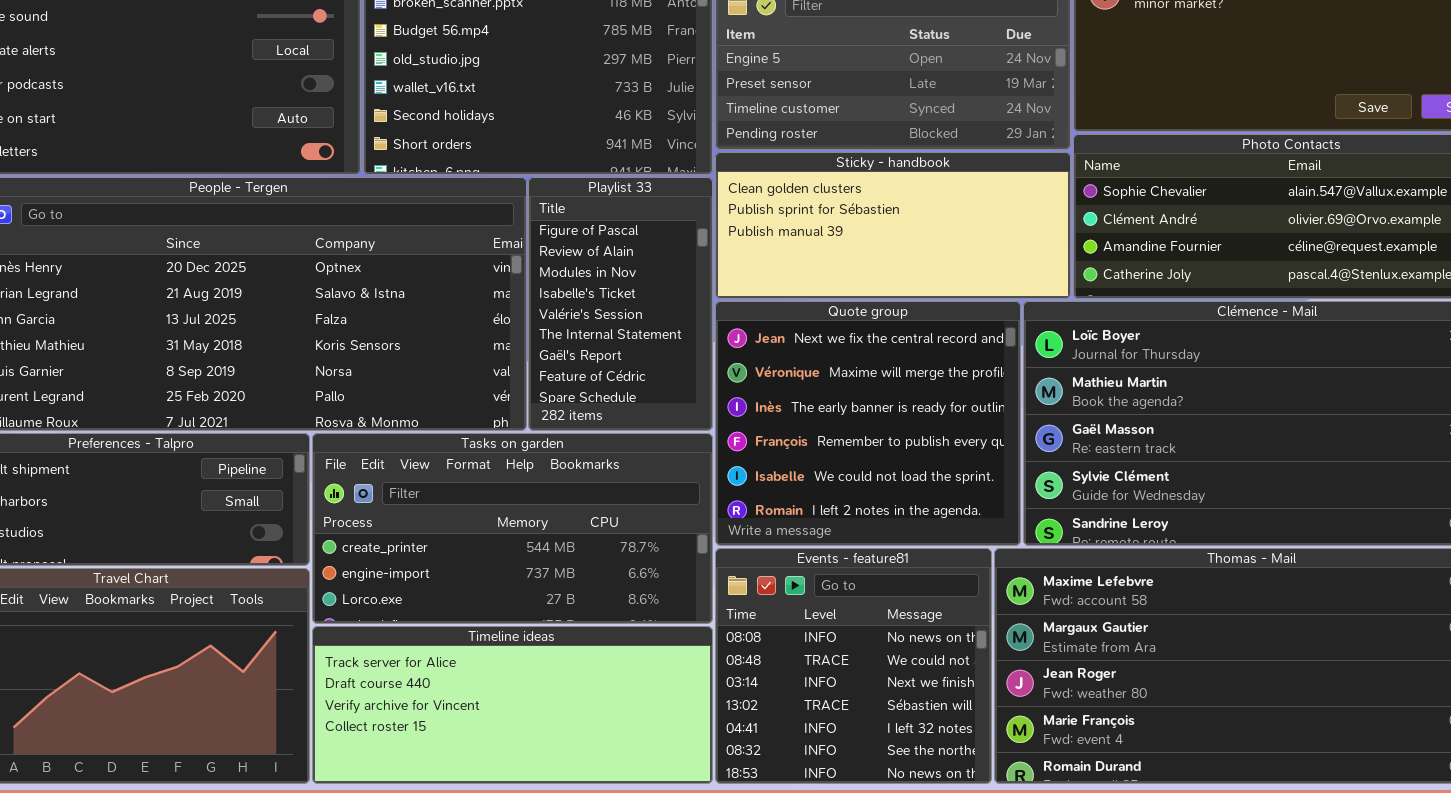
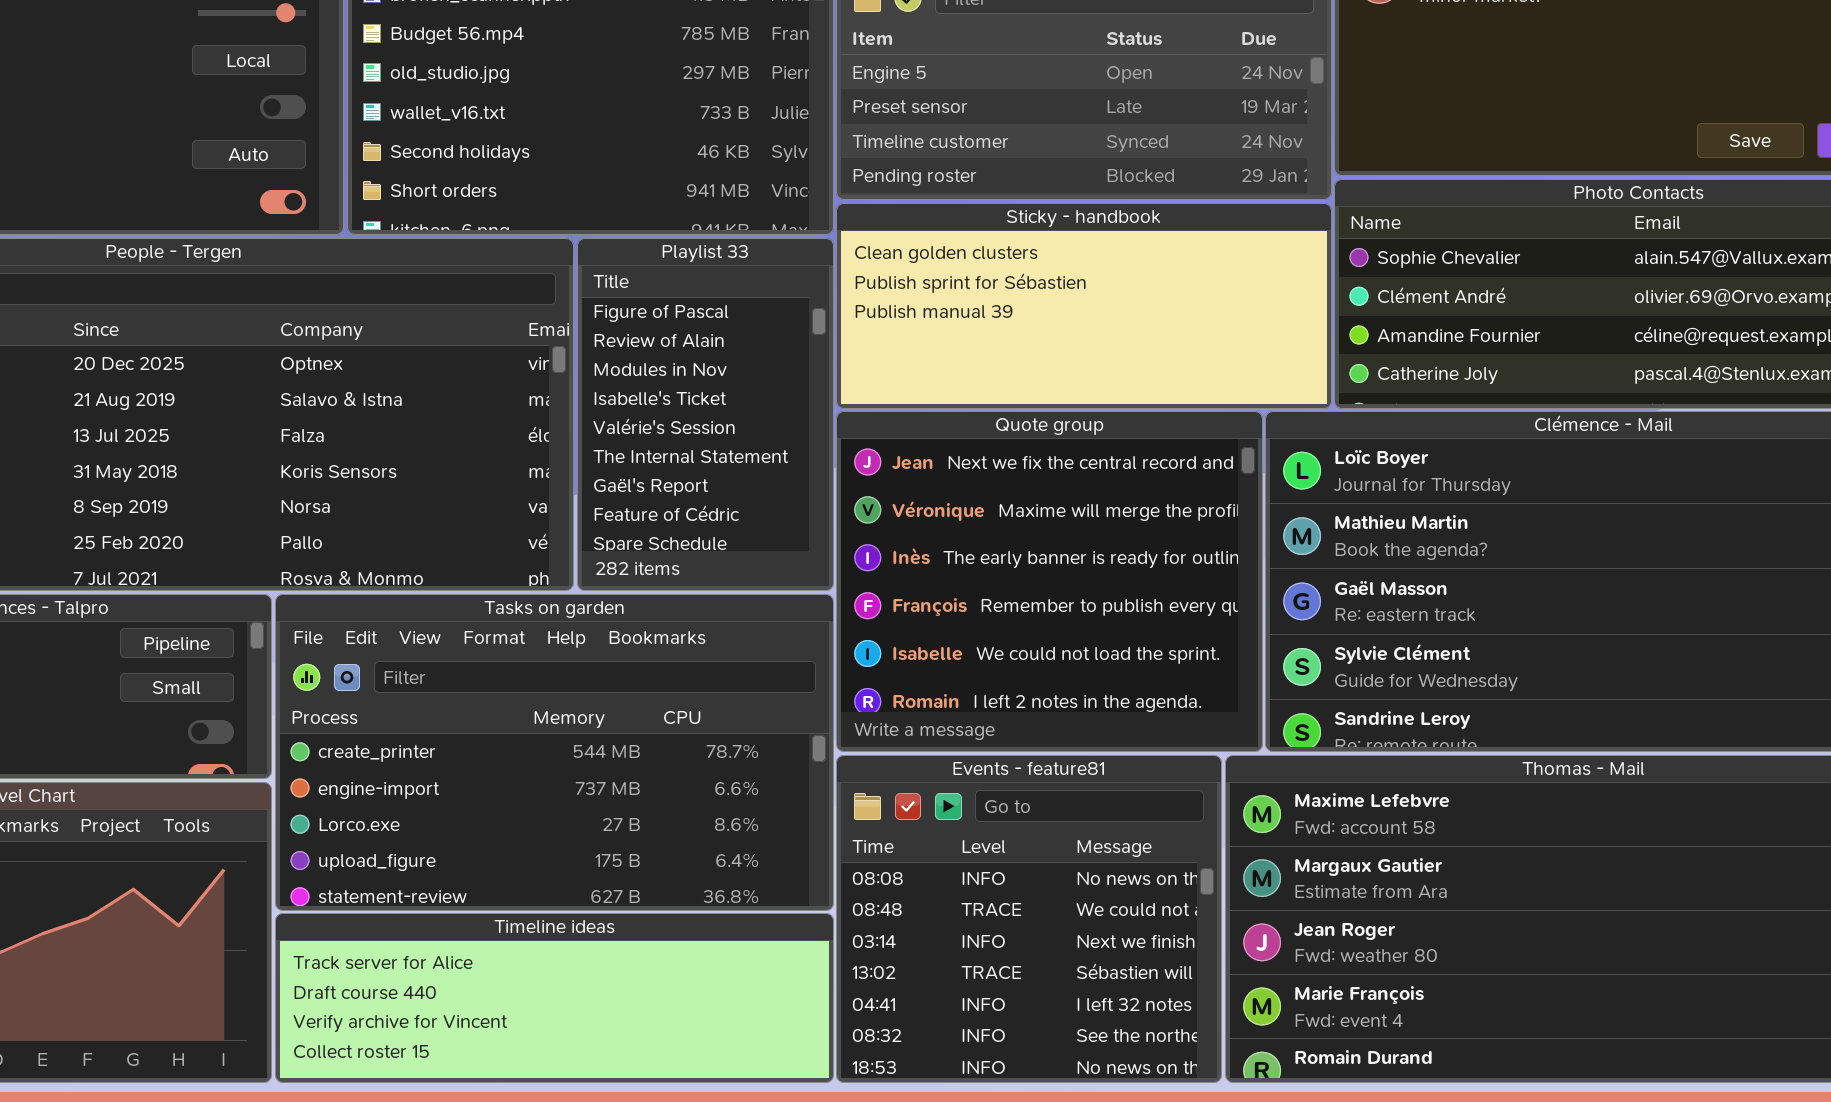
Tasks on garden: [312,433,713,624] -> [275,594,834,911], resized
Timeline ideas: [312,626,713,784] -> [275,913,834,1083], resized

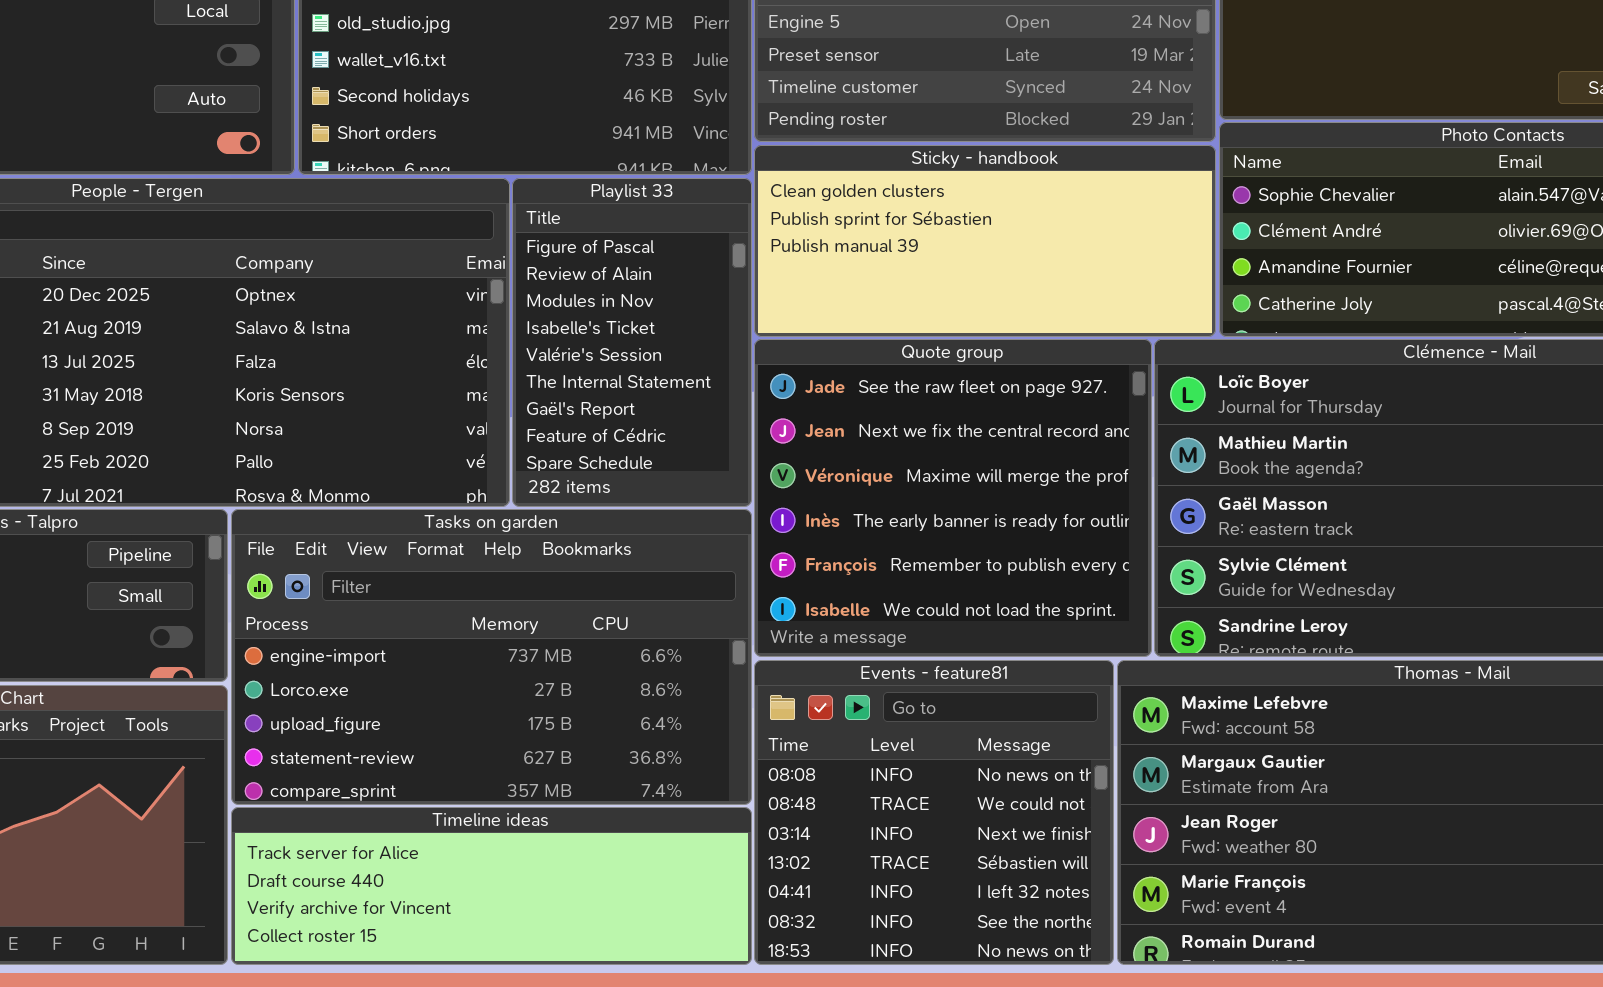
Quote group: [836,411,1263,752] -> [754,339,1152,657], scrolled up 1 row
Tasks on garden: [275,594,834,911] -> [231,509,752,805], scrolled down 1 row

